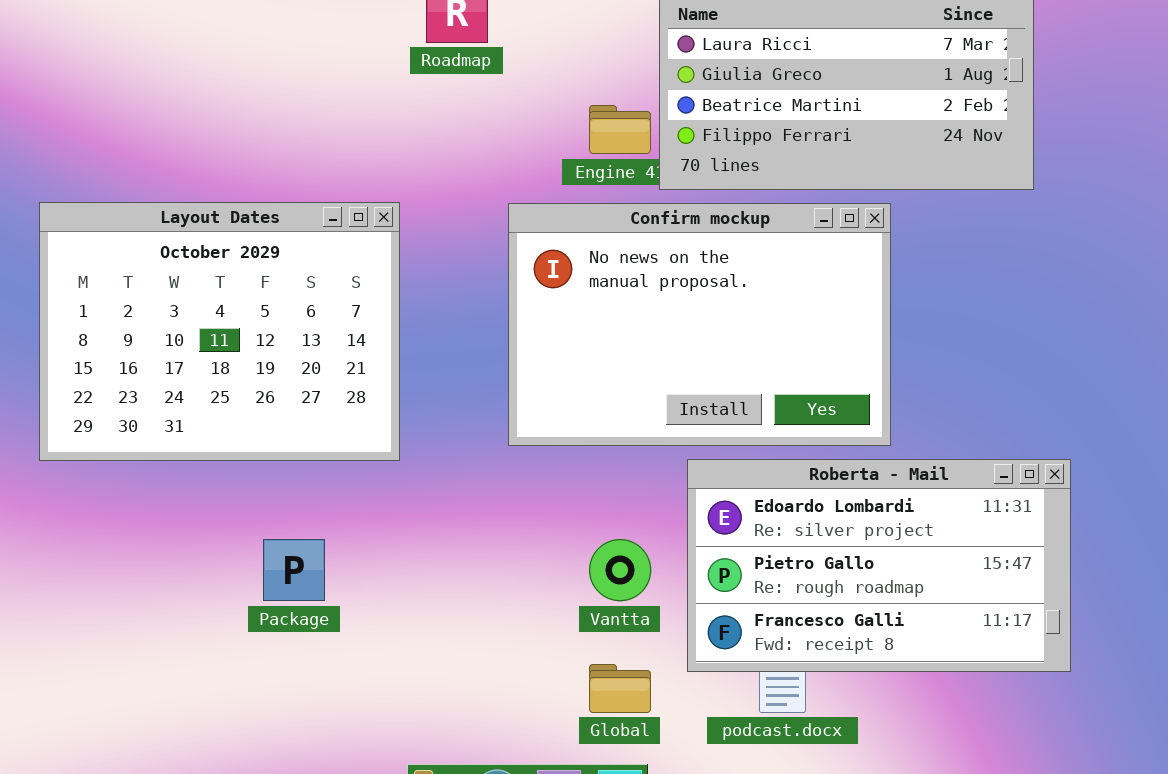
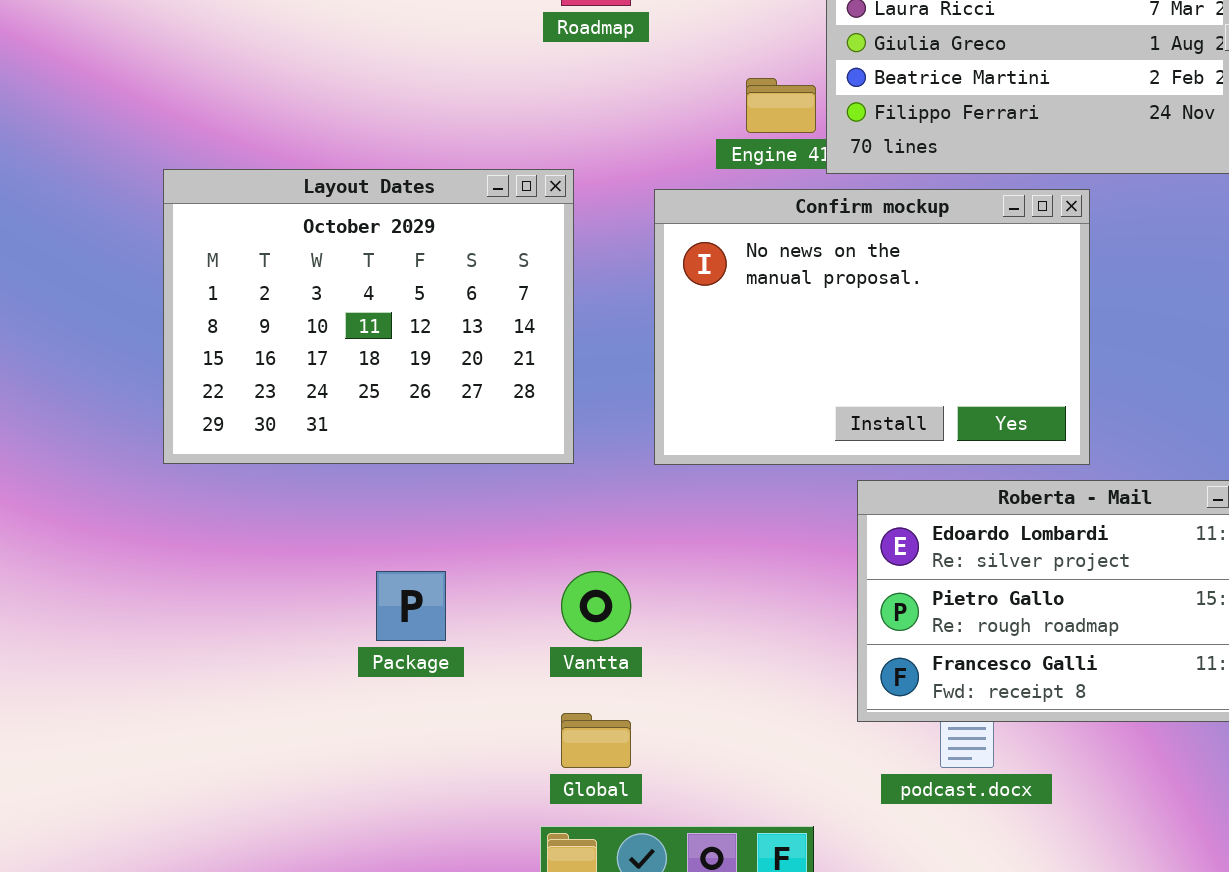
Layout Dates: [39,202,400,461] -> [163,169,574,464], moved
Vantta: [589,539,651,601] -> [561,571,631,641], moved
Global: [589,664,651,713] -> [561,713,631,768], moved

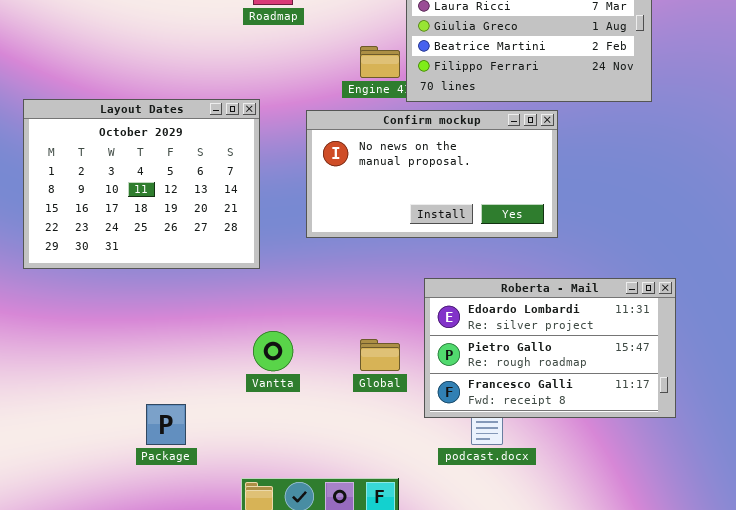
Confirm mockup: [654,189,1090,465] -> [306,110,558,238], resized
Package: [376,571,446,641] -> [146,404,186,445], moved
Global: [561,713,631,768] -> [360,339,400,371], moved

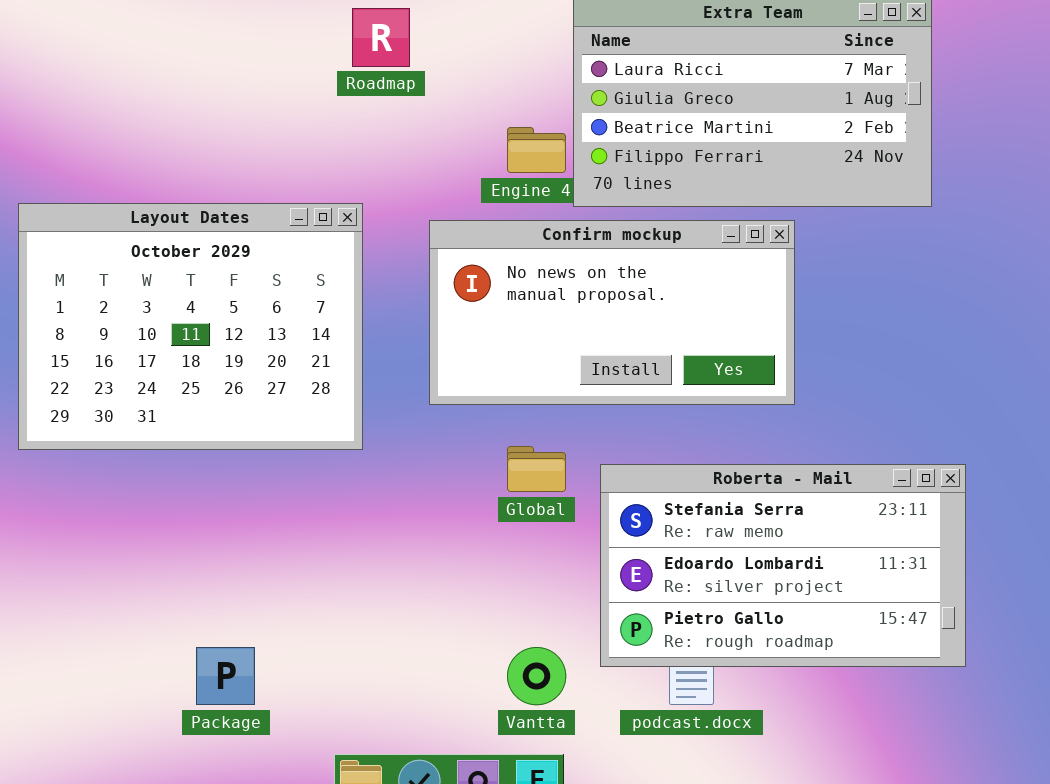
Roberta - Mail: [424,278,676,418] -> [600,464,966,667], scrolled up 1 row
Vantta: [253,331,293,371] -> [507,647,566,705], moved
Global: [360,339,400,371] -> [507,446,566,492], moved

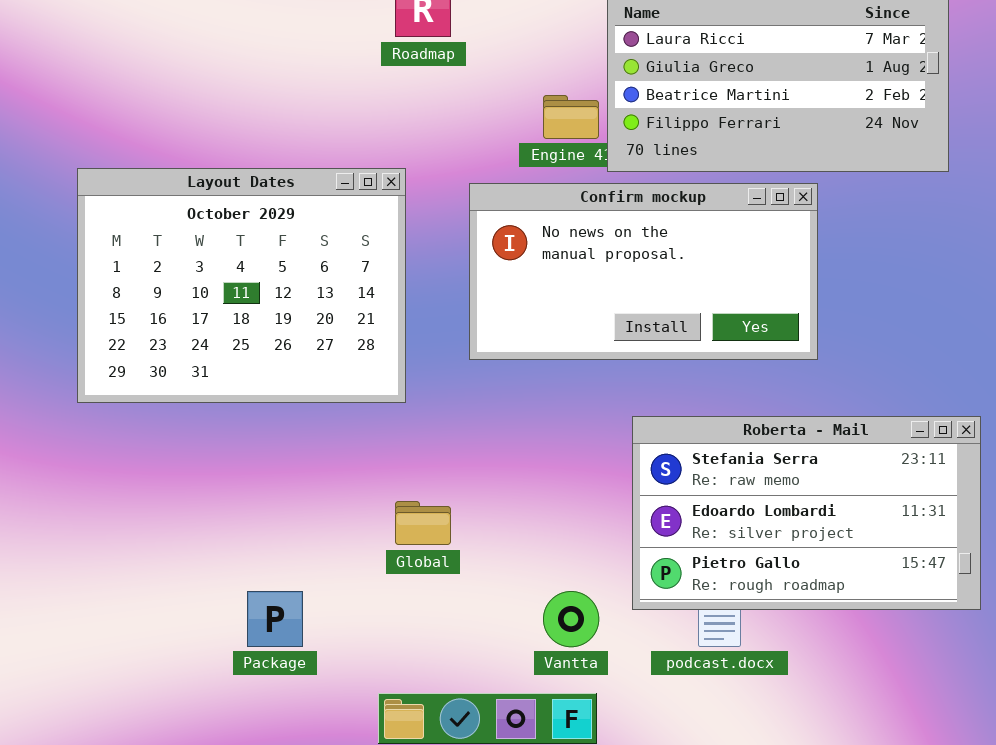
Global: [507,446,566,492] -> [395,501,451,545], moved

